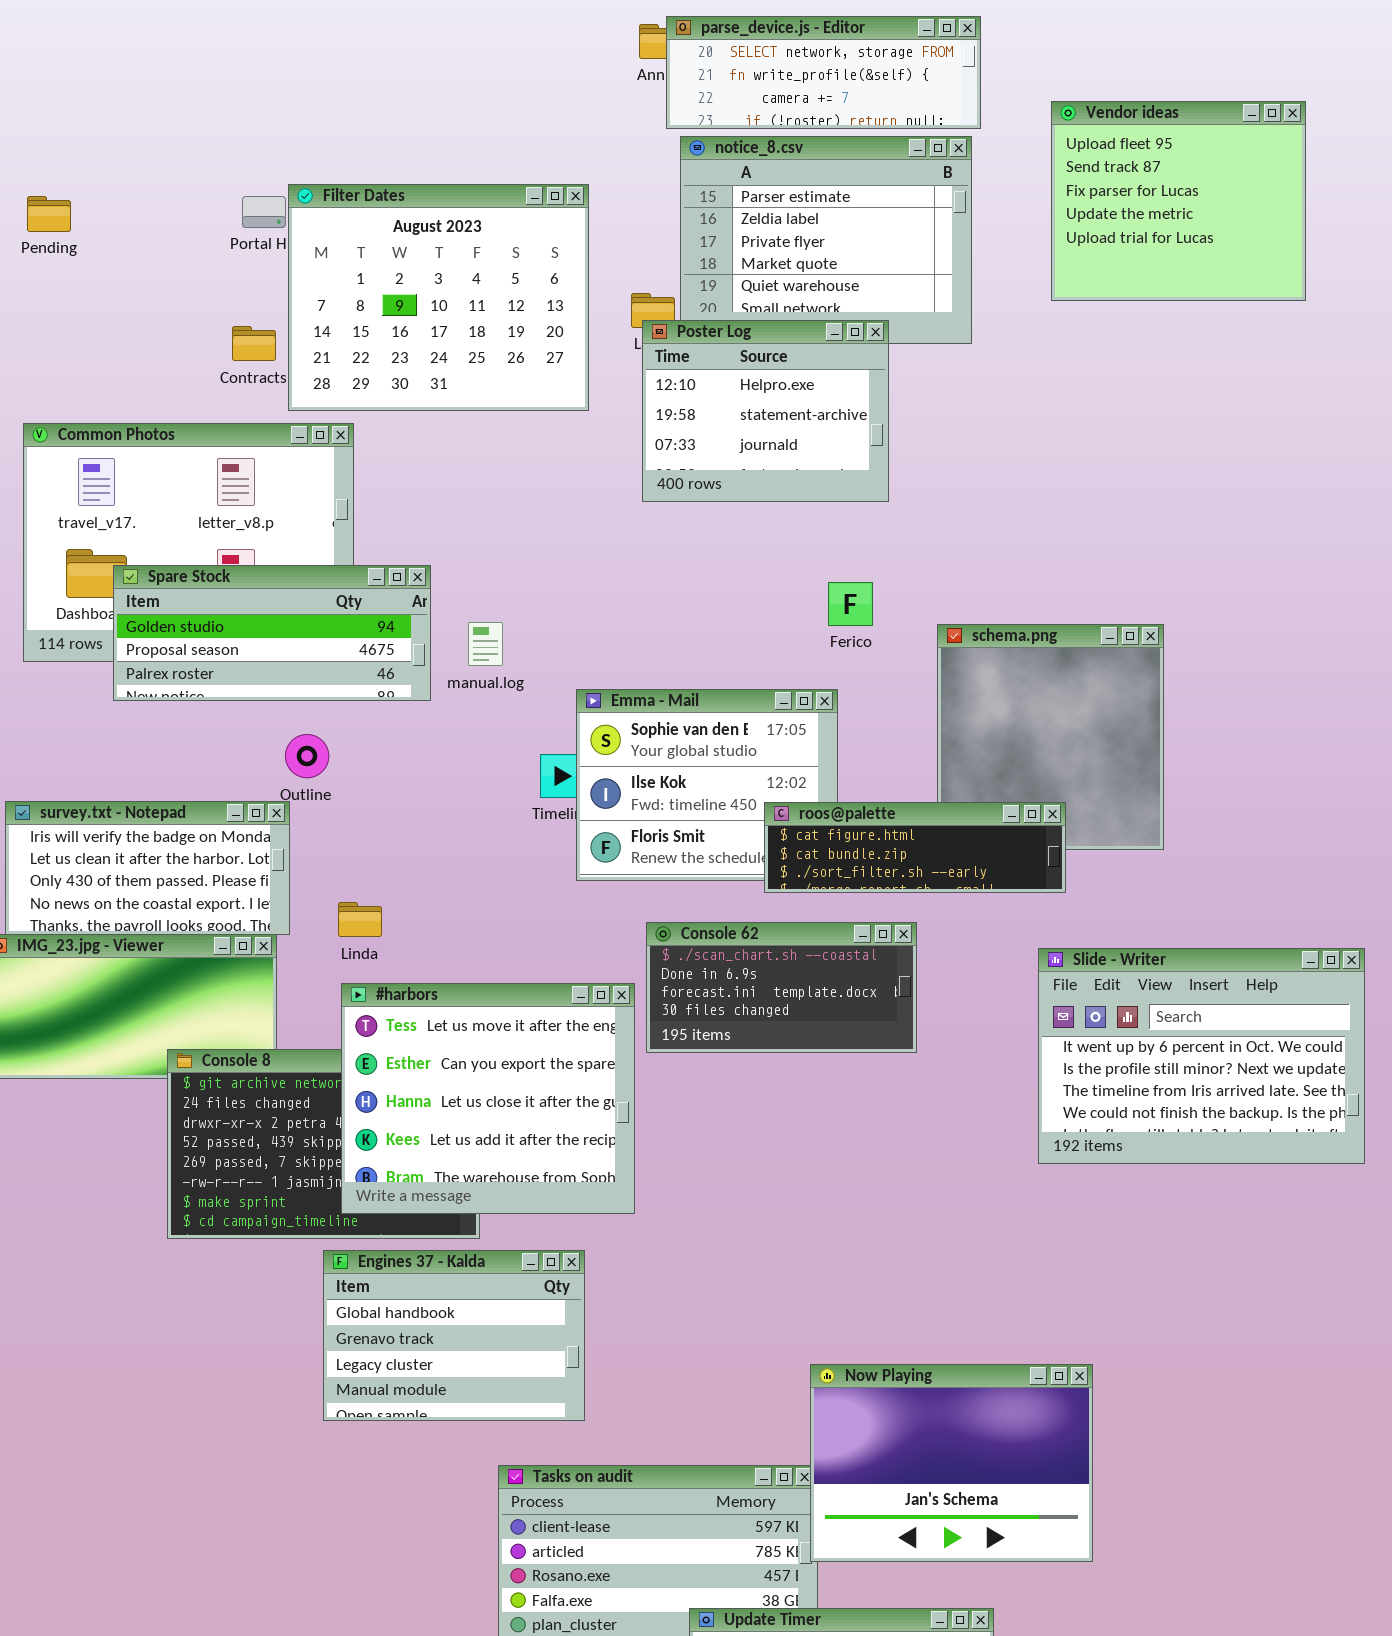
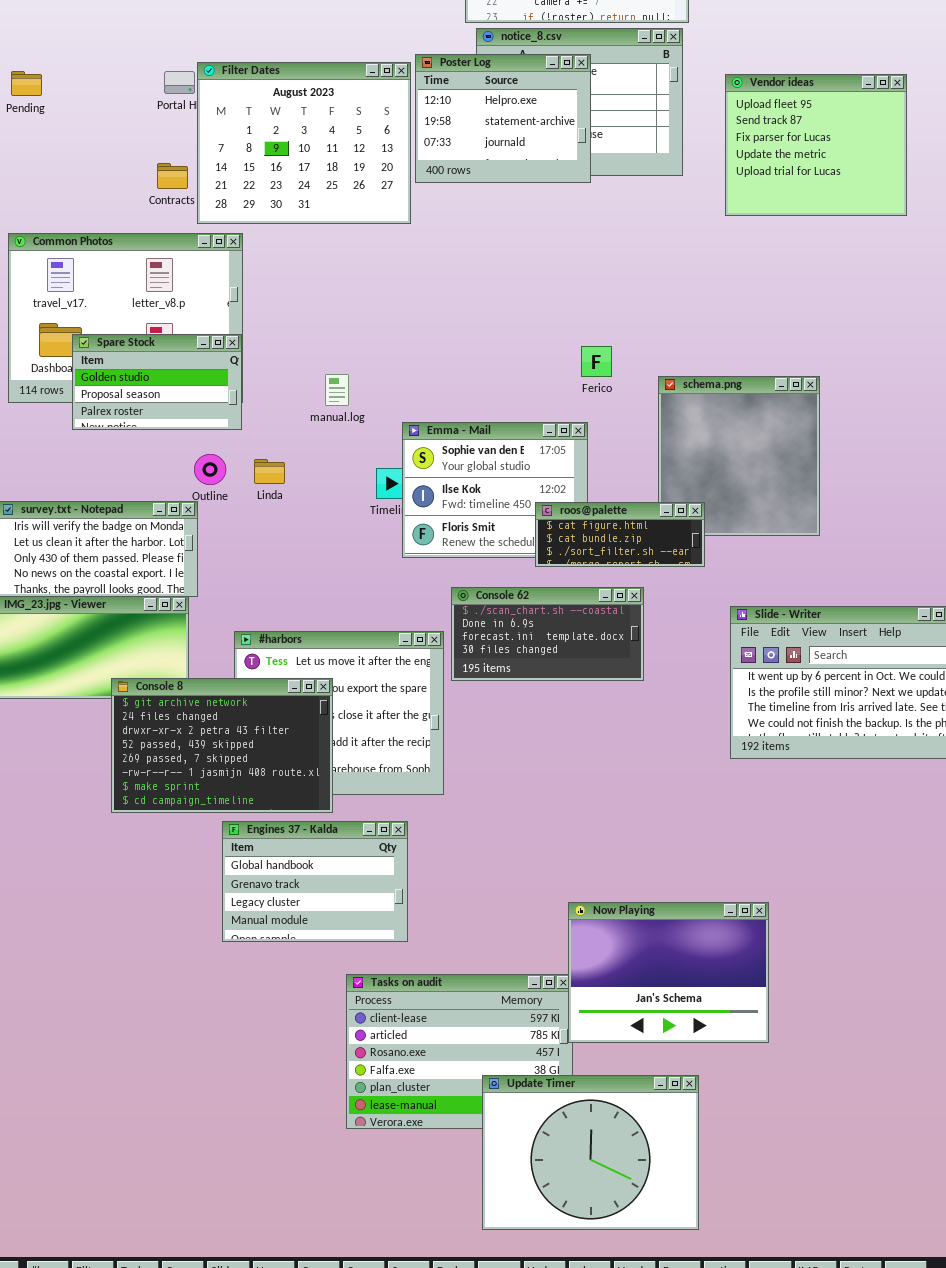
Vendor ideas: [1051,101,1306,301] -> [725,74,907,216], moved
Poster Log: [642,320,889,502] -> [415,54,591,183], moved
Spare Stock: [113,565,431,701] -> [72,334,242,430], resized
roos@palette: [764,802,1066,893] -> [535,502,705,567], resized
Linda: [338,902,382,937] -> [254,459,285,484], moved
Console 8: [167,1049,480,1239] -> [111,678,333,813], raised

